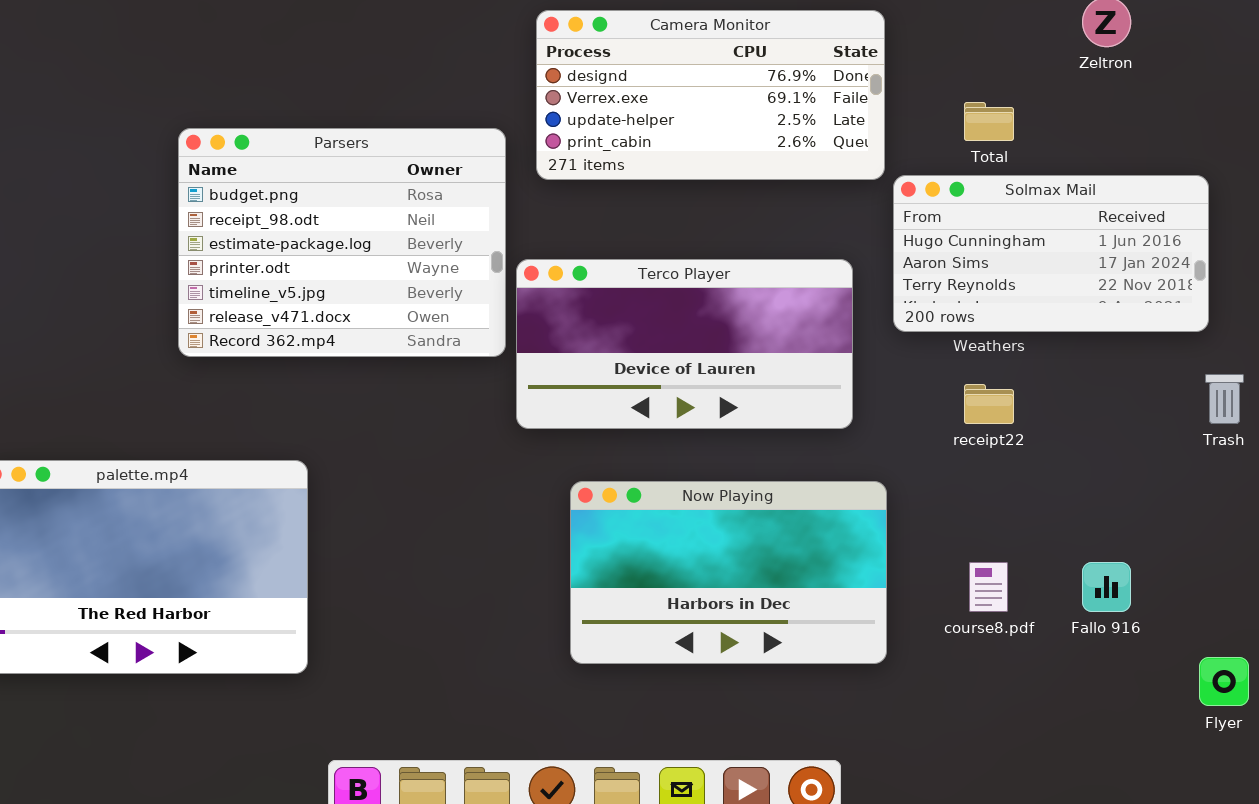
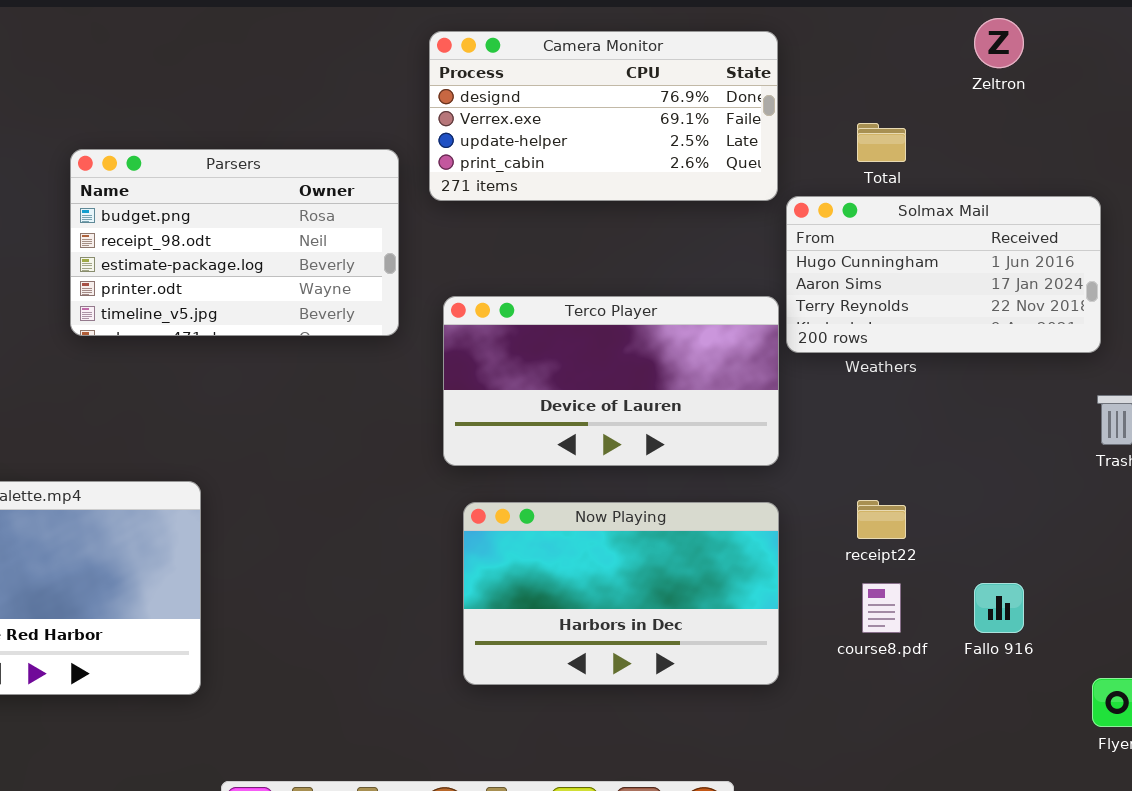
Parsers: [178,128,506,357] -> [70,149,399,336], resized
Terco Player: [516,259,853,429] -> [443,296,779,466], moved
receipt22: [964,384,1014,424] -> [857,500,906,539], moved

